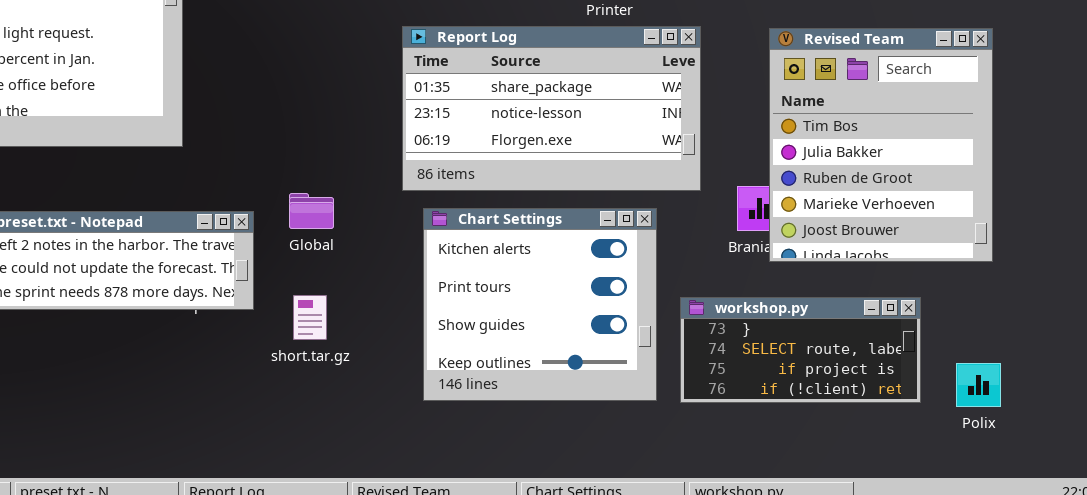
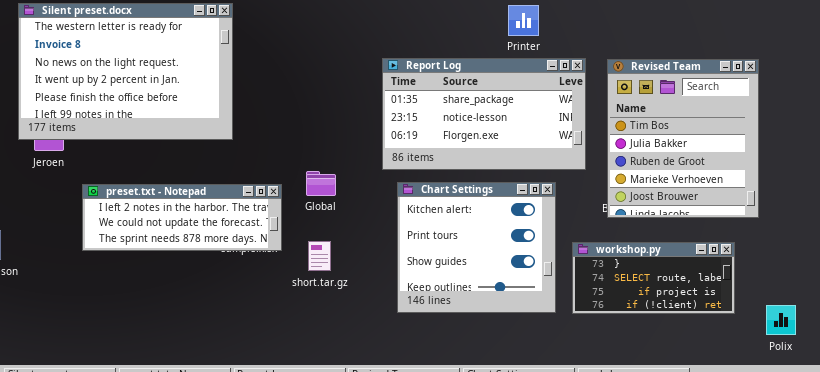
Revised Team: [769,28,993,262] -> [607,59,759,218], moved
Polix: [956,363,1001,407] -> [766,305,796,335], moved

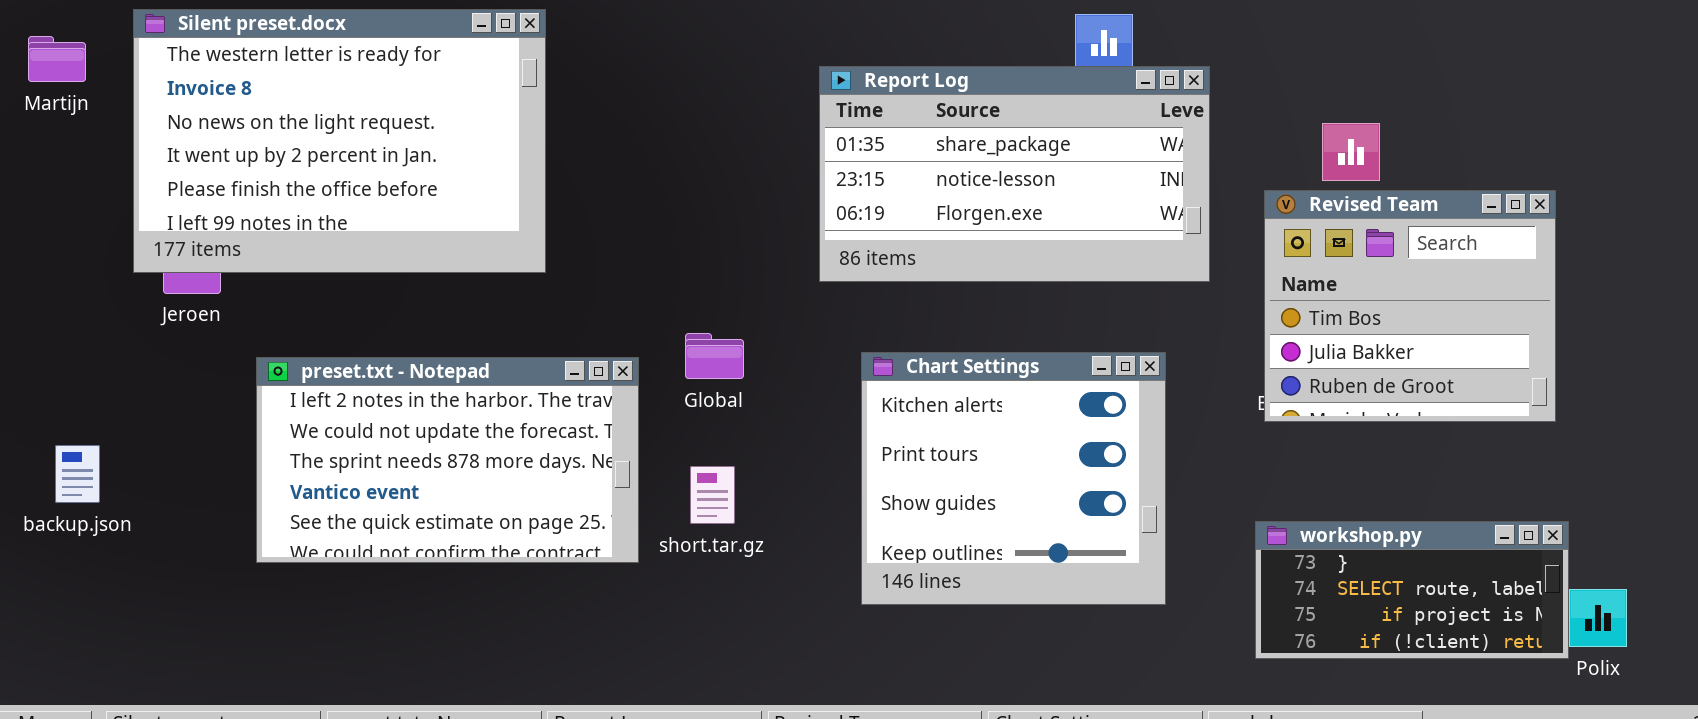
Report Log: [382,58,586,170] -> [819,66,1210,282], moved
Revised Team: [607,59,759,218] -> [1264,190,1556,422], resized
preset.txt - Notepad: [82,184,282,251] -> [256,357,639,563], resized
workshop.py: [572,242,735,314] -> [1255,521,1569,659], moved

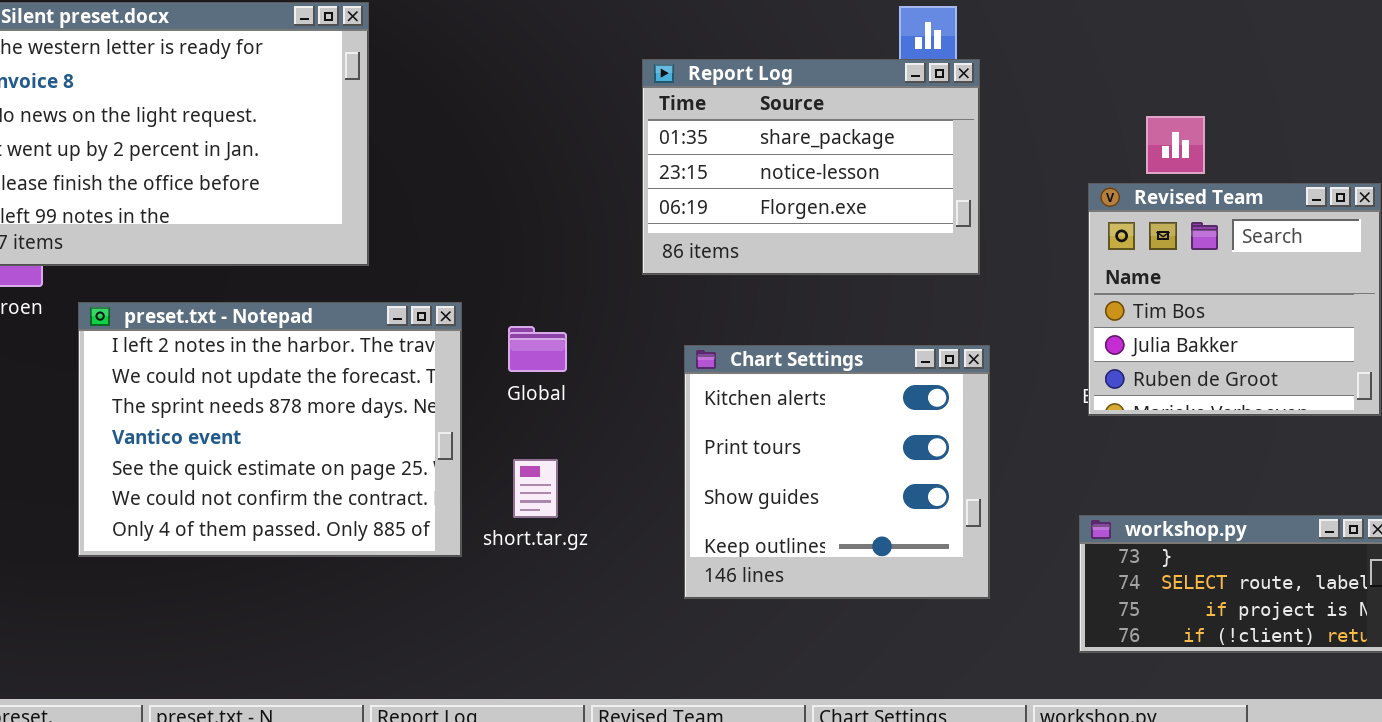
Report Log: [819,66,1210,282] -> [642,59,980,275], resized
preset.txt - Notepad: [256,357,639,563] -> [78,302,462,557], resized

